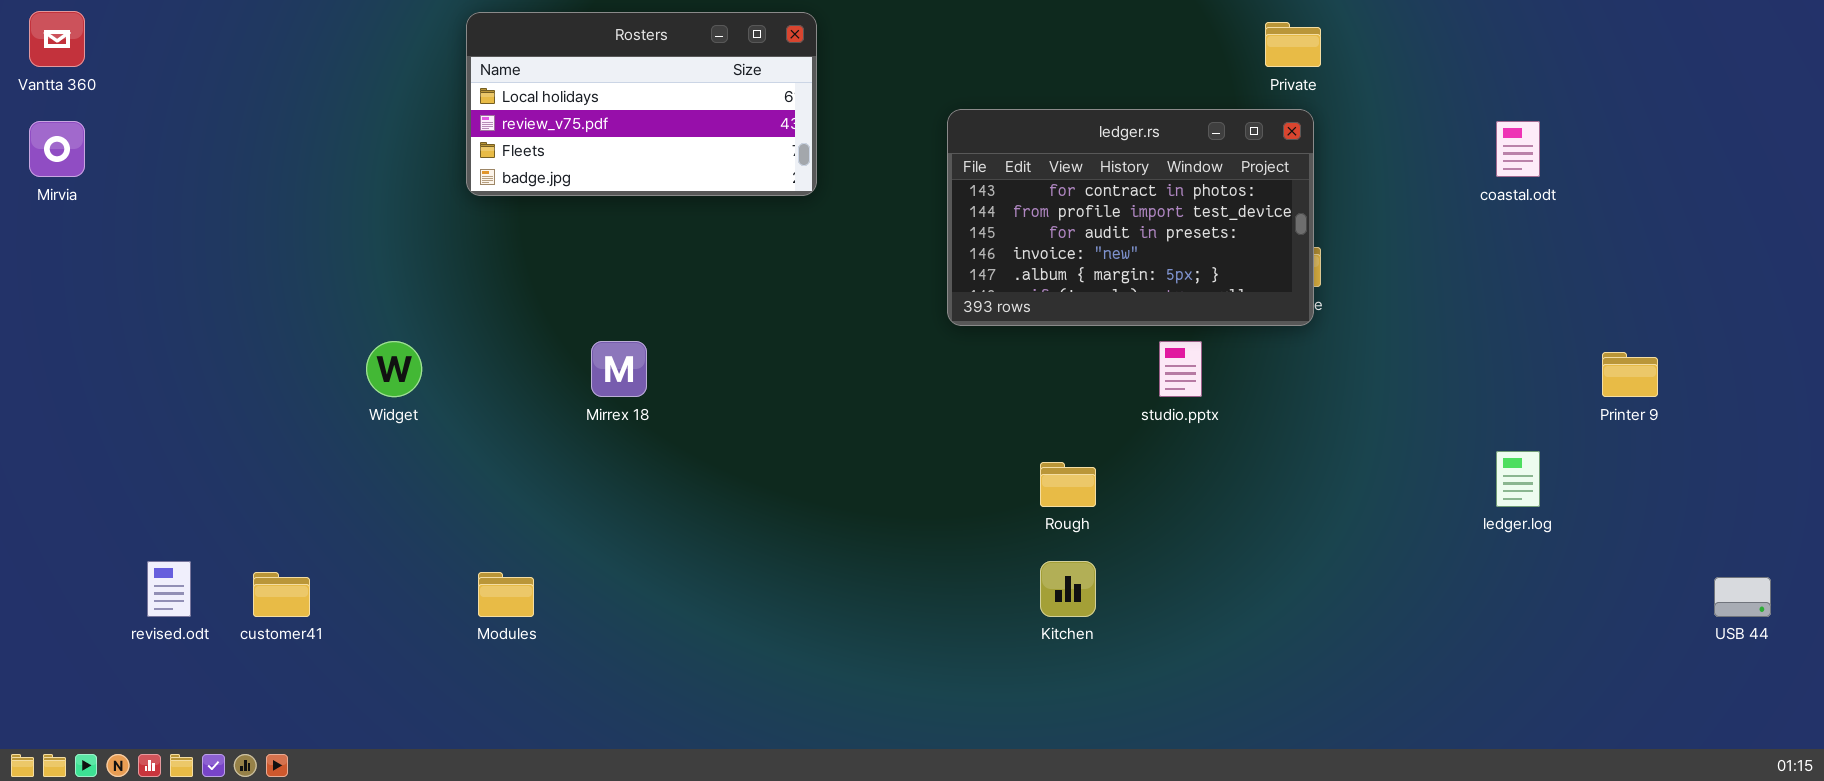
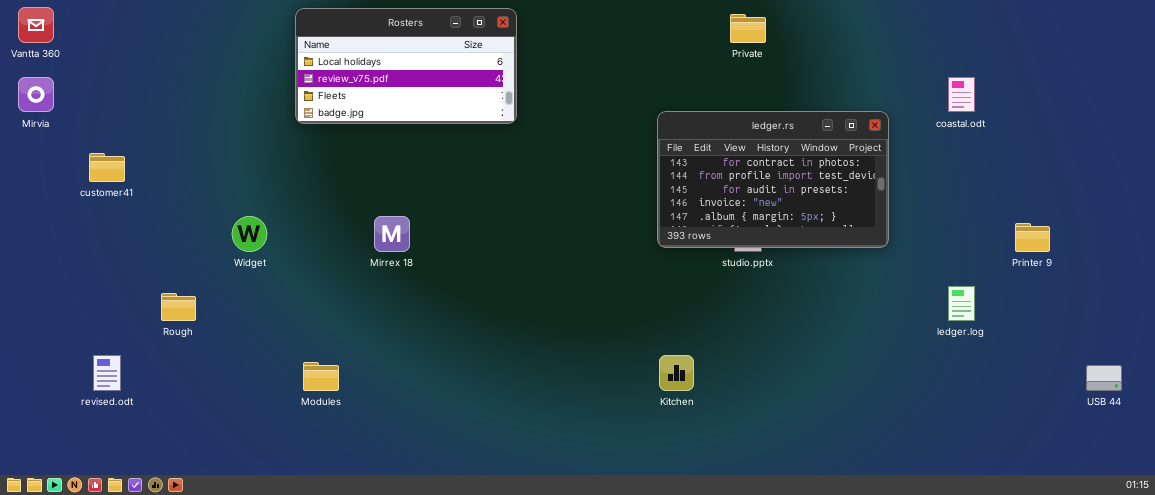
Private: [1265,22,1321,67] -> [730,14,766,43], moved
ledger.rs: [947,109,1314,326] -> [657,111,889,248], moved
Rough: [1040,462,1096,507] -> [161,293,196,321], moved
customer41: [253,572,310,617] -> [89,153,125,182], moved

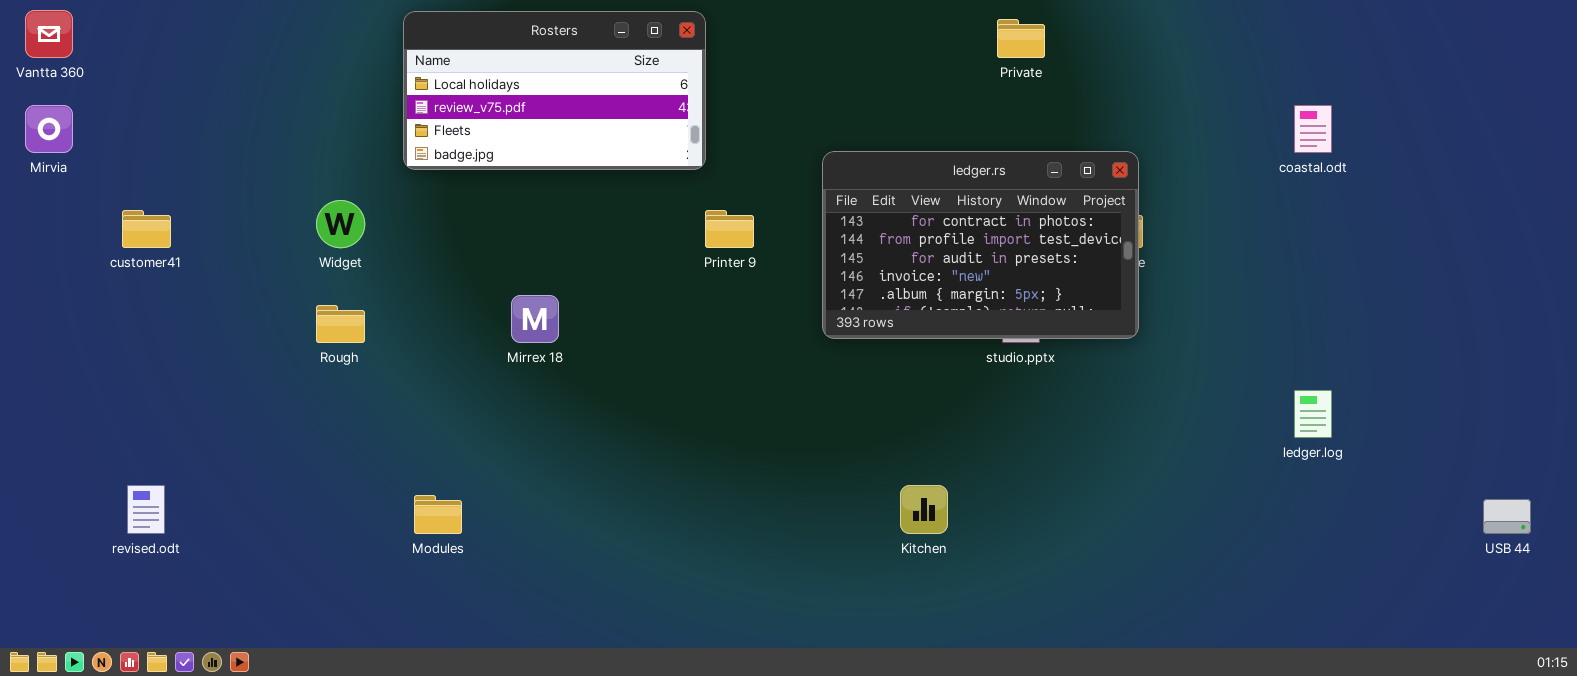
ledger.rs: [657,111,889,248] -> [822,151,1139,339], moved
Widget: [232,216,267,252] -> [316,200,365,248], moved
Printer 9: [1015,223,1050,252] -> [705,210,754,248], moved
Rough: [161,293,196,321] -> [316,305,365,343], moved

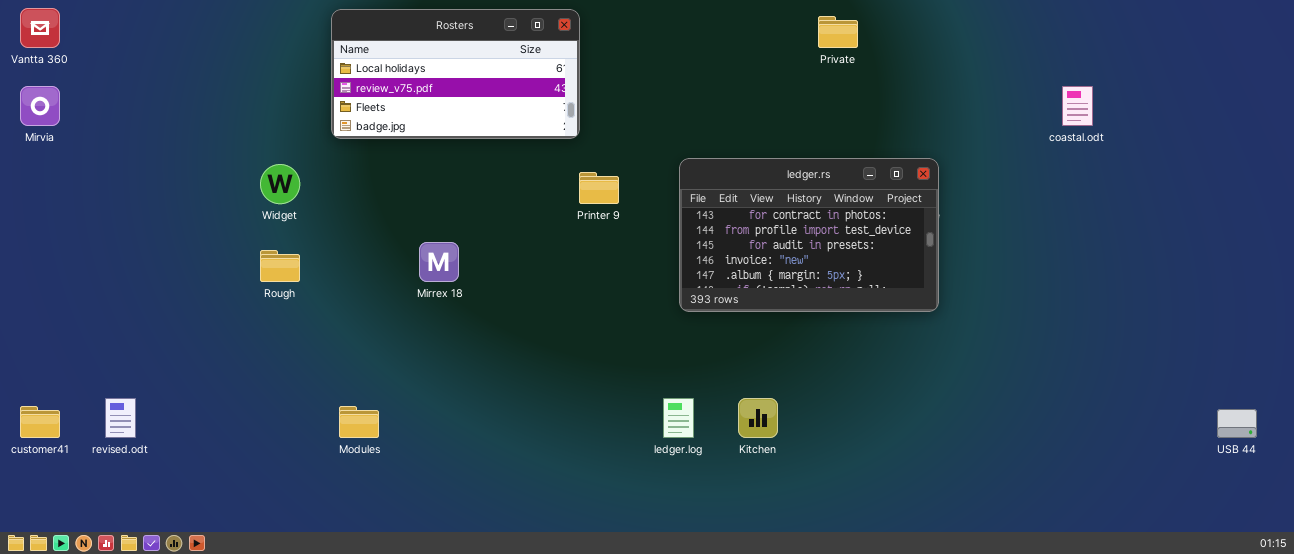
ledger.rs: [822,151,1139,339] -> [679,158,939,312], moved
customer41: [122,210,171,248] -> [20,406,60,438], moved
ledger.log: [1294,390,1332,438] -> [663,398,694,438], moved

